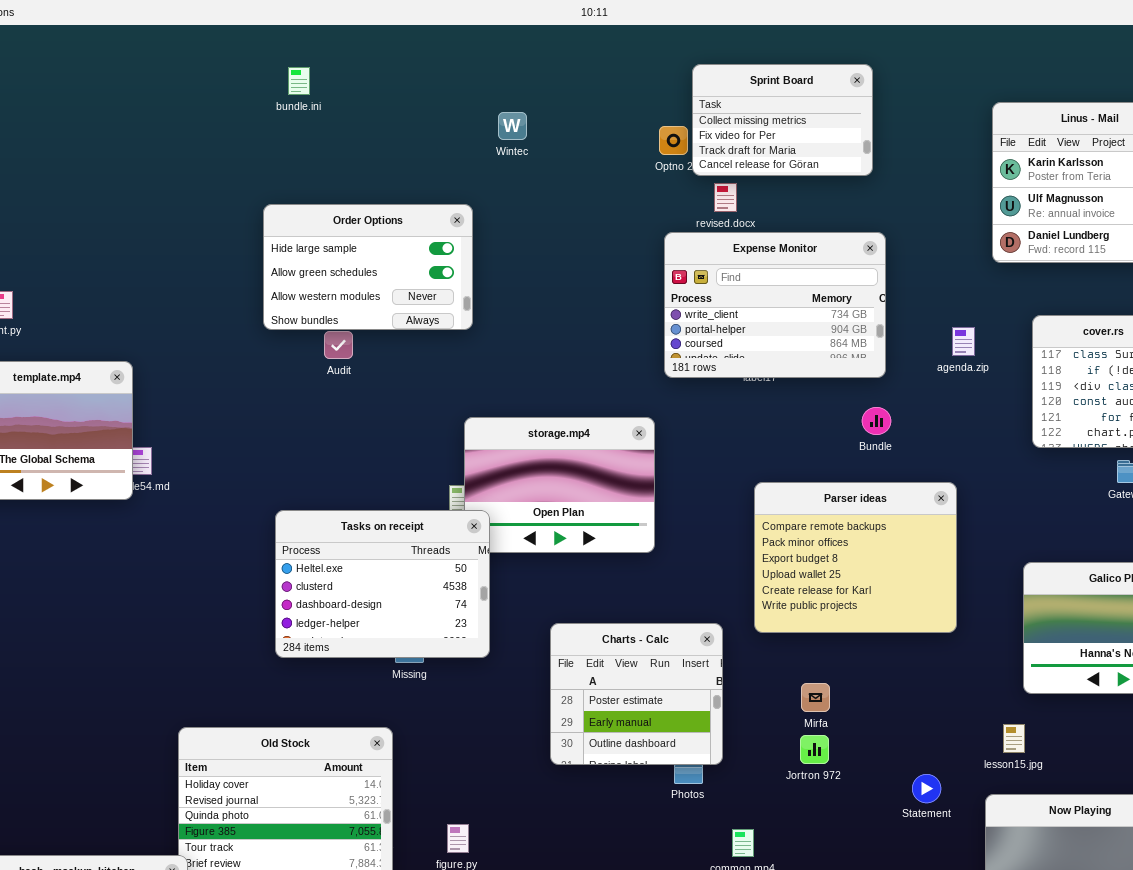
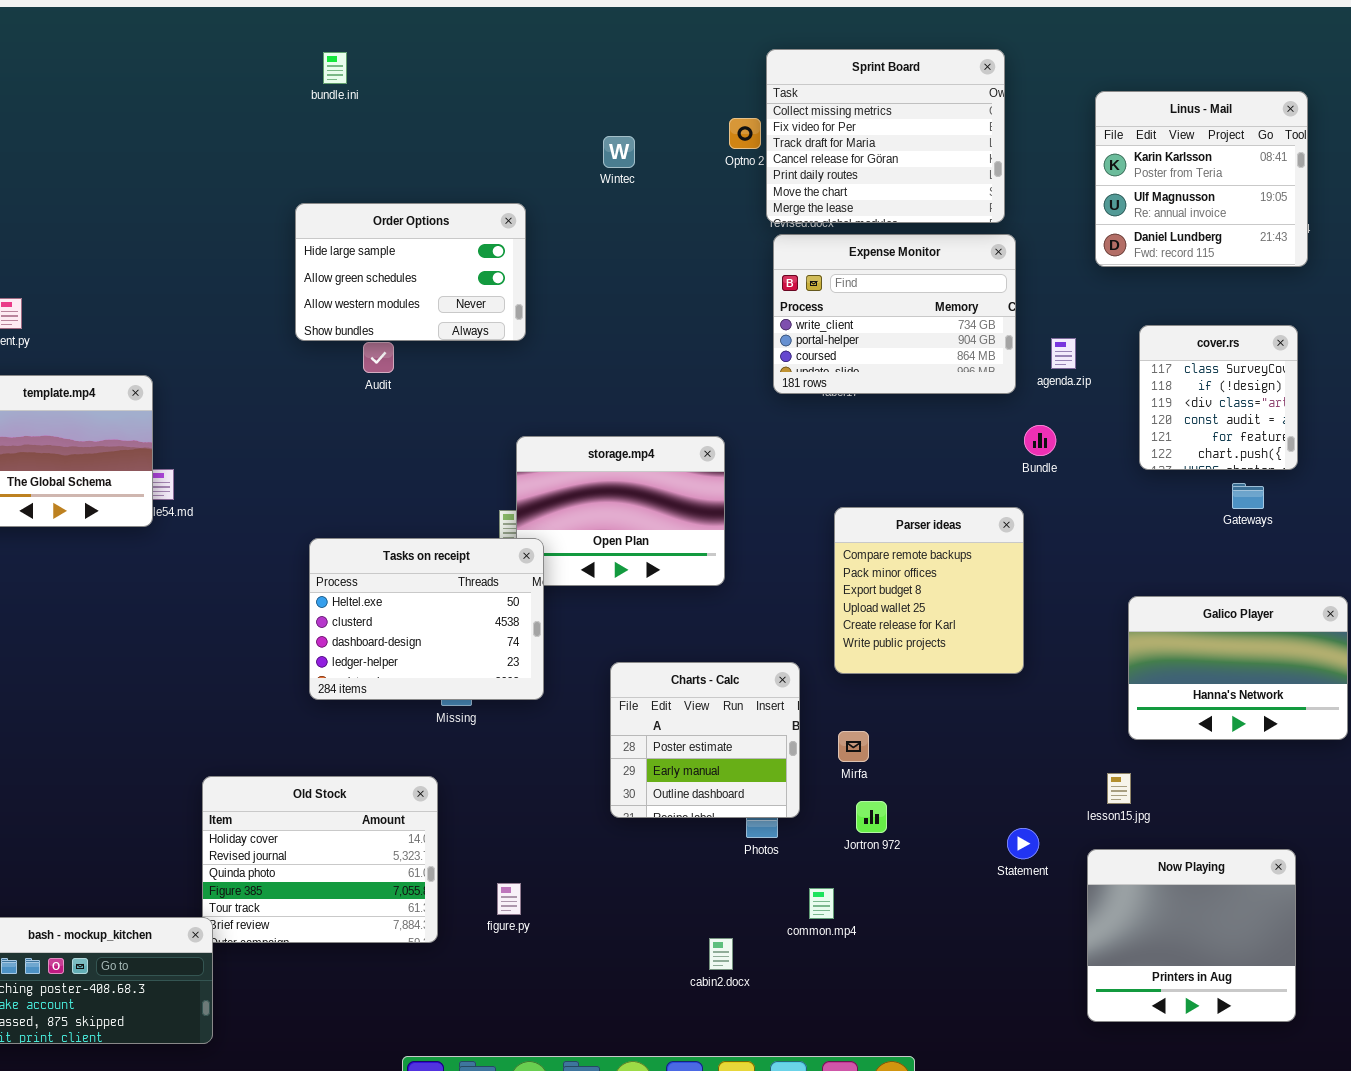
Sprint Board: [692,64,873,176] -> [766,49,1005,223], resized
Wintec: [498,112,527,140] -> [603,136,635,168], moved
Expense Monitor: [664,232,886,378] -> [773,234,1016,394], moved
Bundle: [862,407,891,435] -> [1024,425,1056,456], moved
Parser ideas: [754,482,957,633] -> [834,507,1024,674], resized
Mirfa: [801,683,830,712] -> [838,731,869,762], moved
Jortron 972: [800,735,829,764] -> [856,801,887,833], moved

